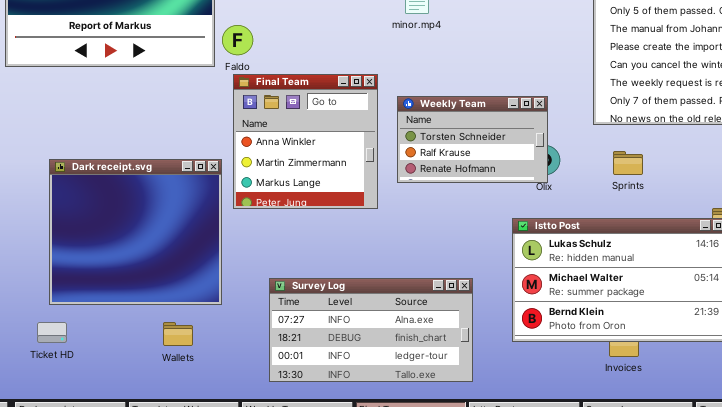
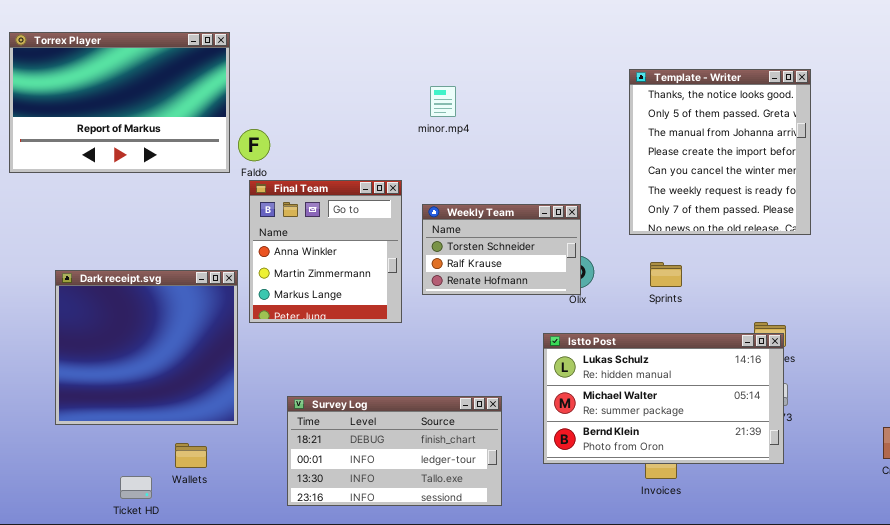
Survey Log: [269,278,473,382] -> [287,396,502,506], scrolled down 1 row
Ticket HD: [37,322,67,343] -> [120,476,152,499], moved

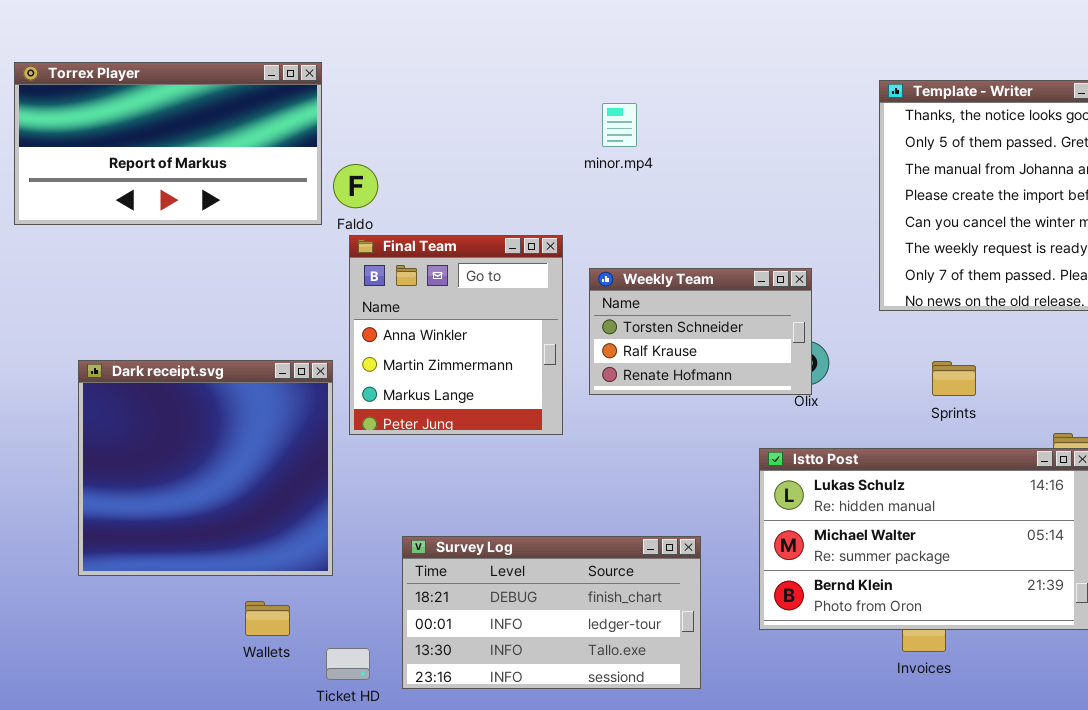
Torrex Player: [9,32,230,173] -> [14,62,322,225], resized
Sprints: [650,262,682,287] -> [932,361,976,396], moved
Ticket HD: [120,476,152,499] -> [326,648,370,680], moved

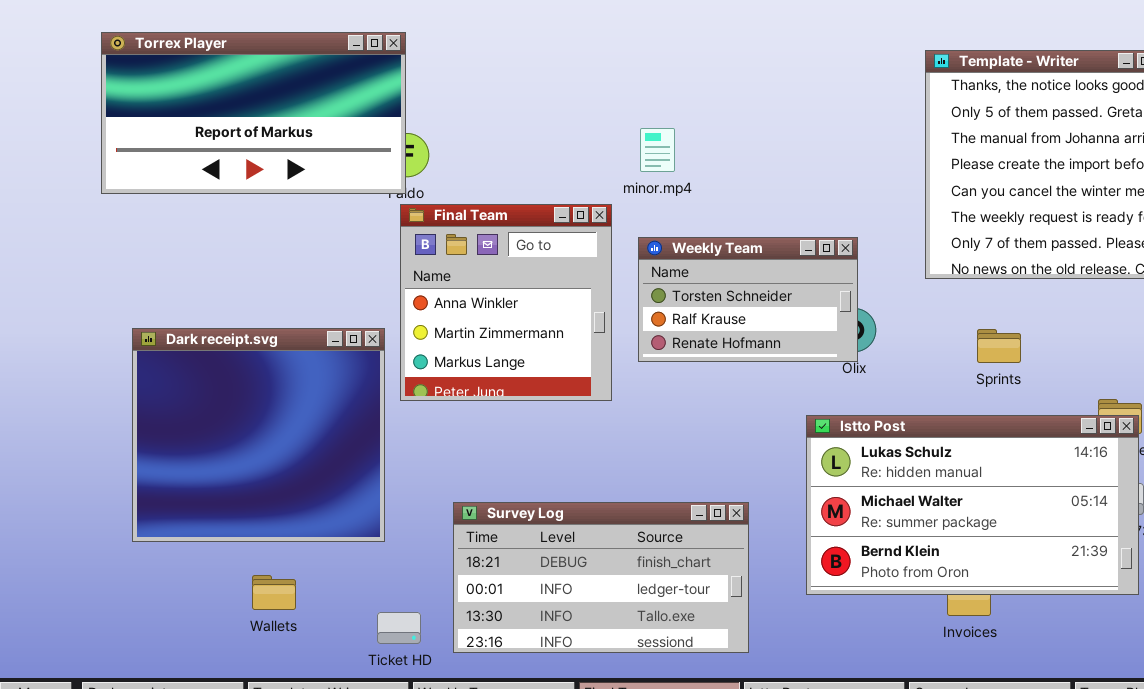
Torrex Player: [14,62,322,225] -> [101,32,406,194], moved
minor.mp4: [602,103,637,147] -> [640,128,675,172], moved
Wallets: [245,601,290,636] -> [252,575,296,610], moved

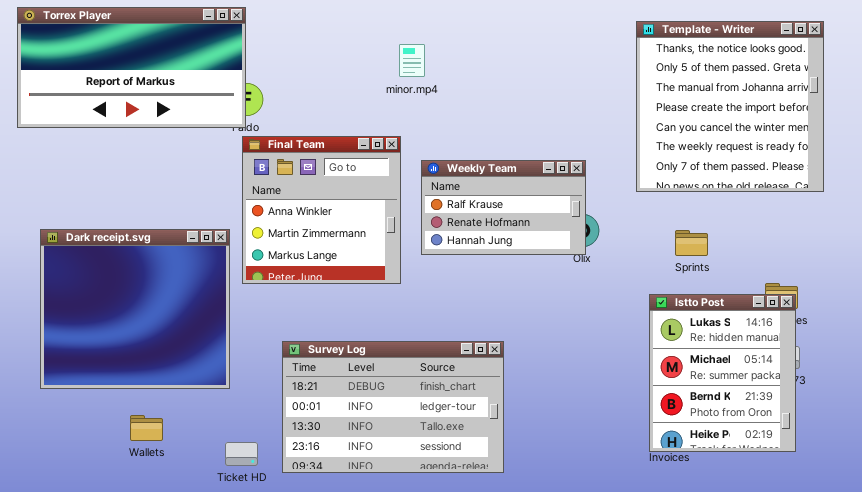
minor.mp4: [640,128,675,172] -> [399,44,425,77], moved
Weekly Team: [638,237,858,362] -> [421,160,586,255], scrolled down 1 row
Istto Post: [806,415,1139,595] -> [649,294,796,452], resized
Survey Log: [453,502,749,653] -> [282,341,504,473], resized

